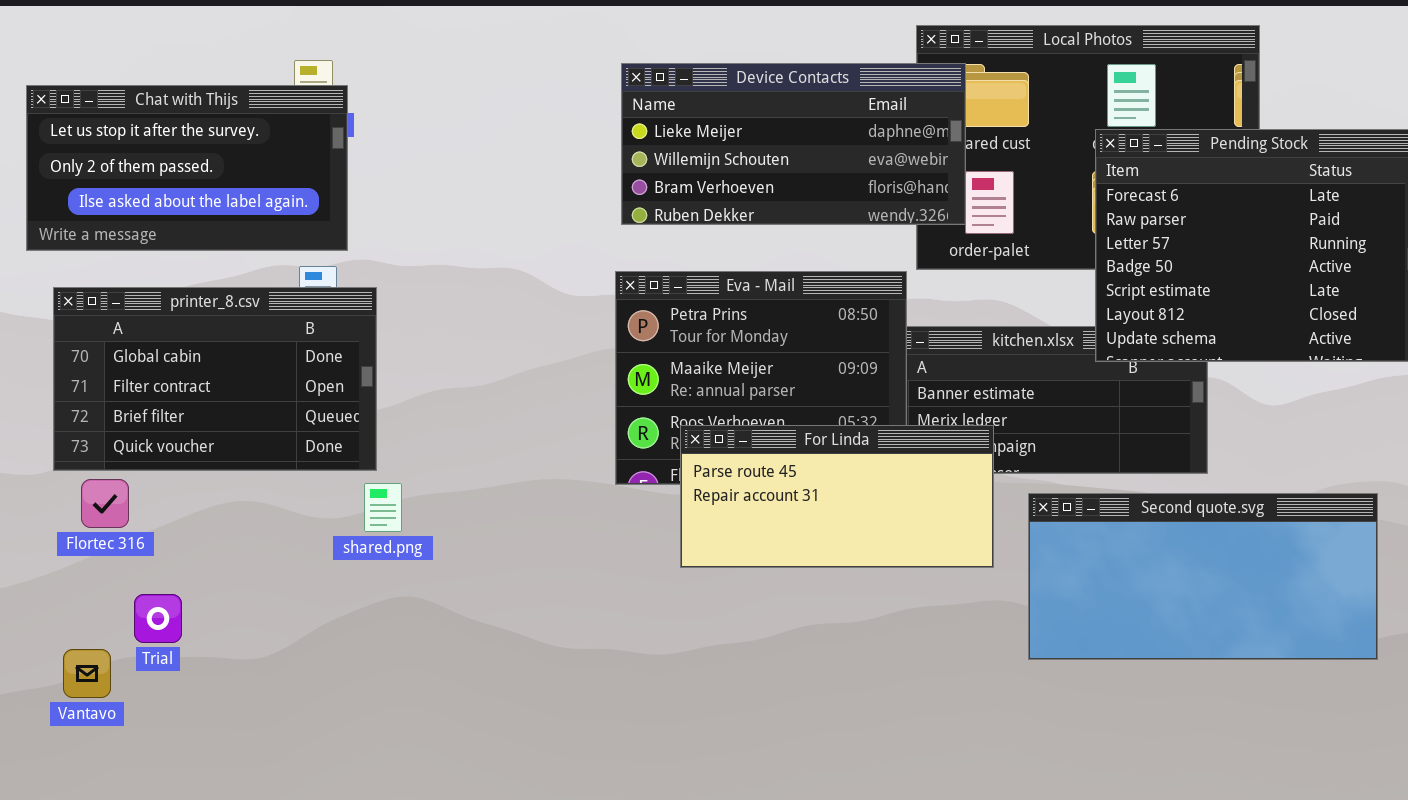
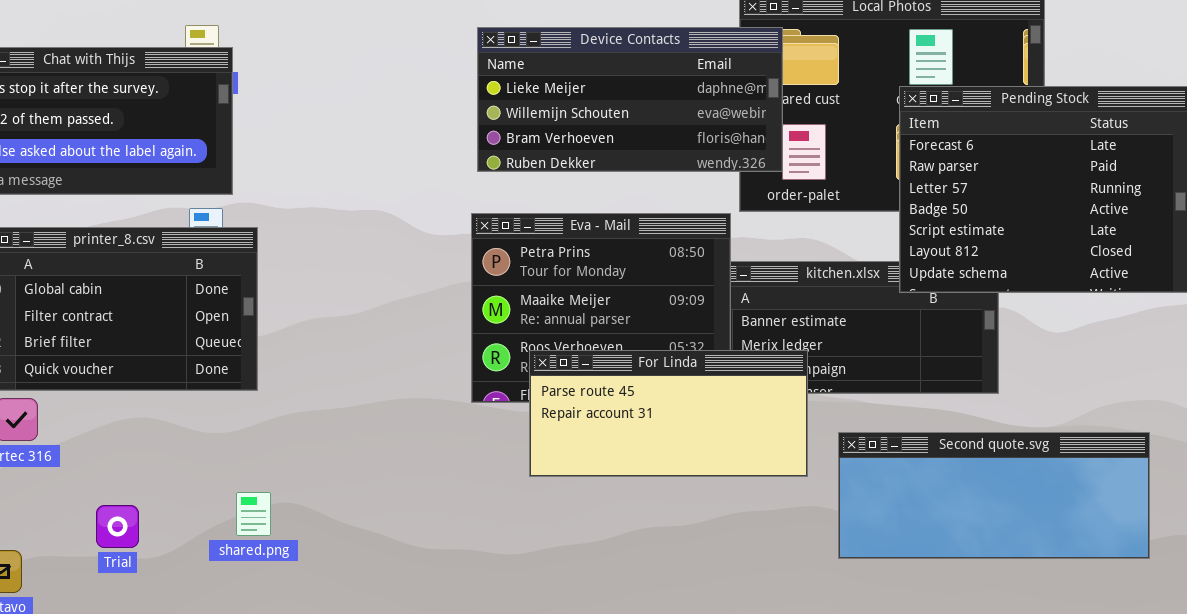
shared.png: [364,483,402,532] -> [236,492,271,536], moved
Second quote.svg: [1028,493,1378,660] -> [838,432,1150,559], resized
Trial: [134,594,182,643] -> [96,505,139,548], moved

